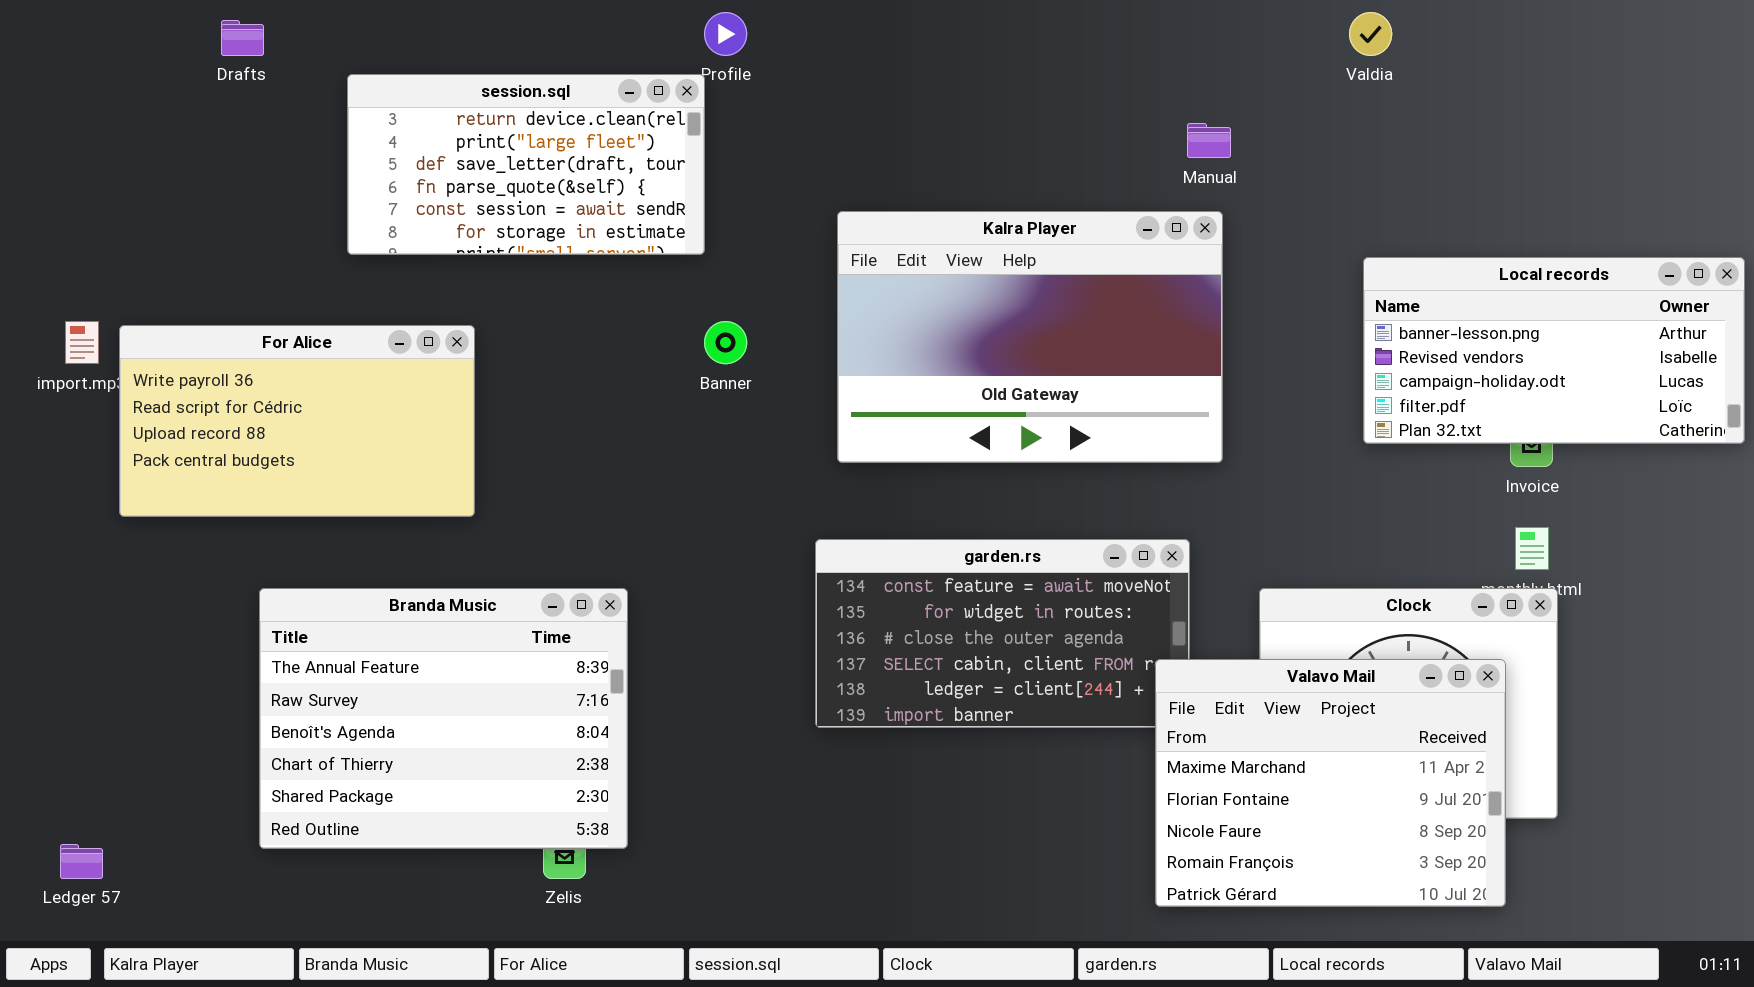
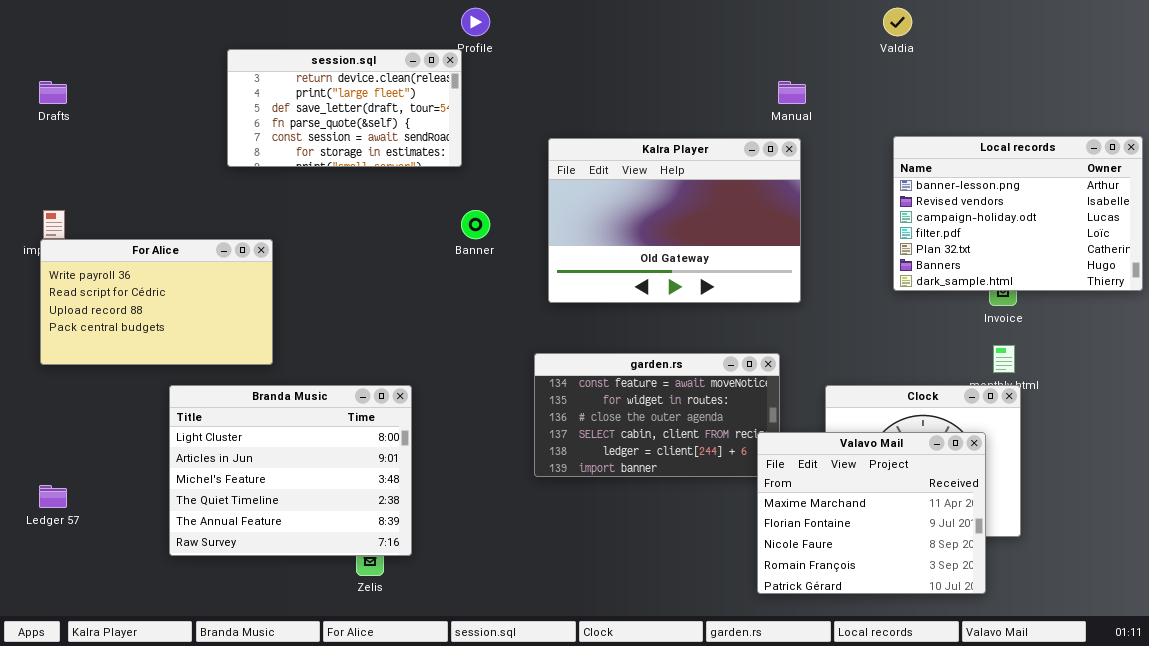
Drafts: [221,20,264,56] -> [39,81,67,104], moved
Local records: [1363,257,1745,444] -> [893,136,1143,291], resized
For Alice: [119,325,475,517] -> [40,239,273,365], moved
Branda Music: [259,588,628,849] -> [169,385,412,556], scrolled up 4 rows
Ledger 57: [60,844,103,879] -> [39,485,67,508], moved

